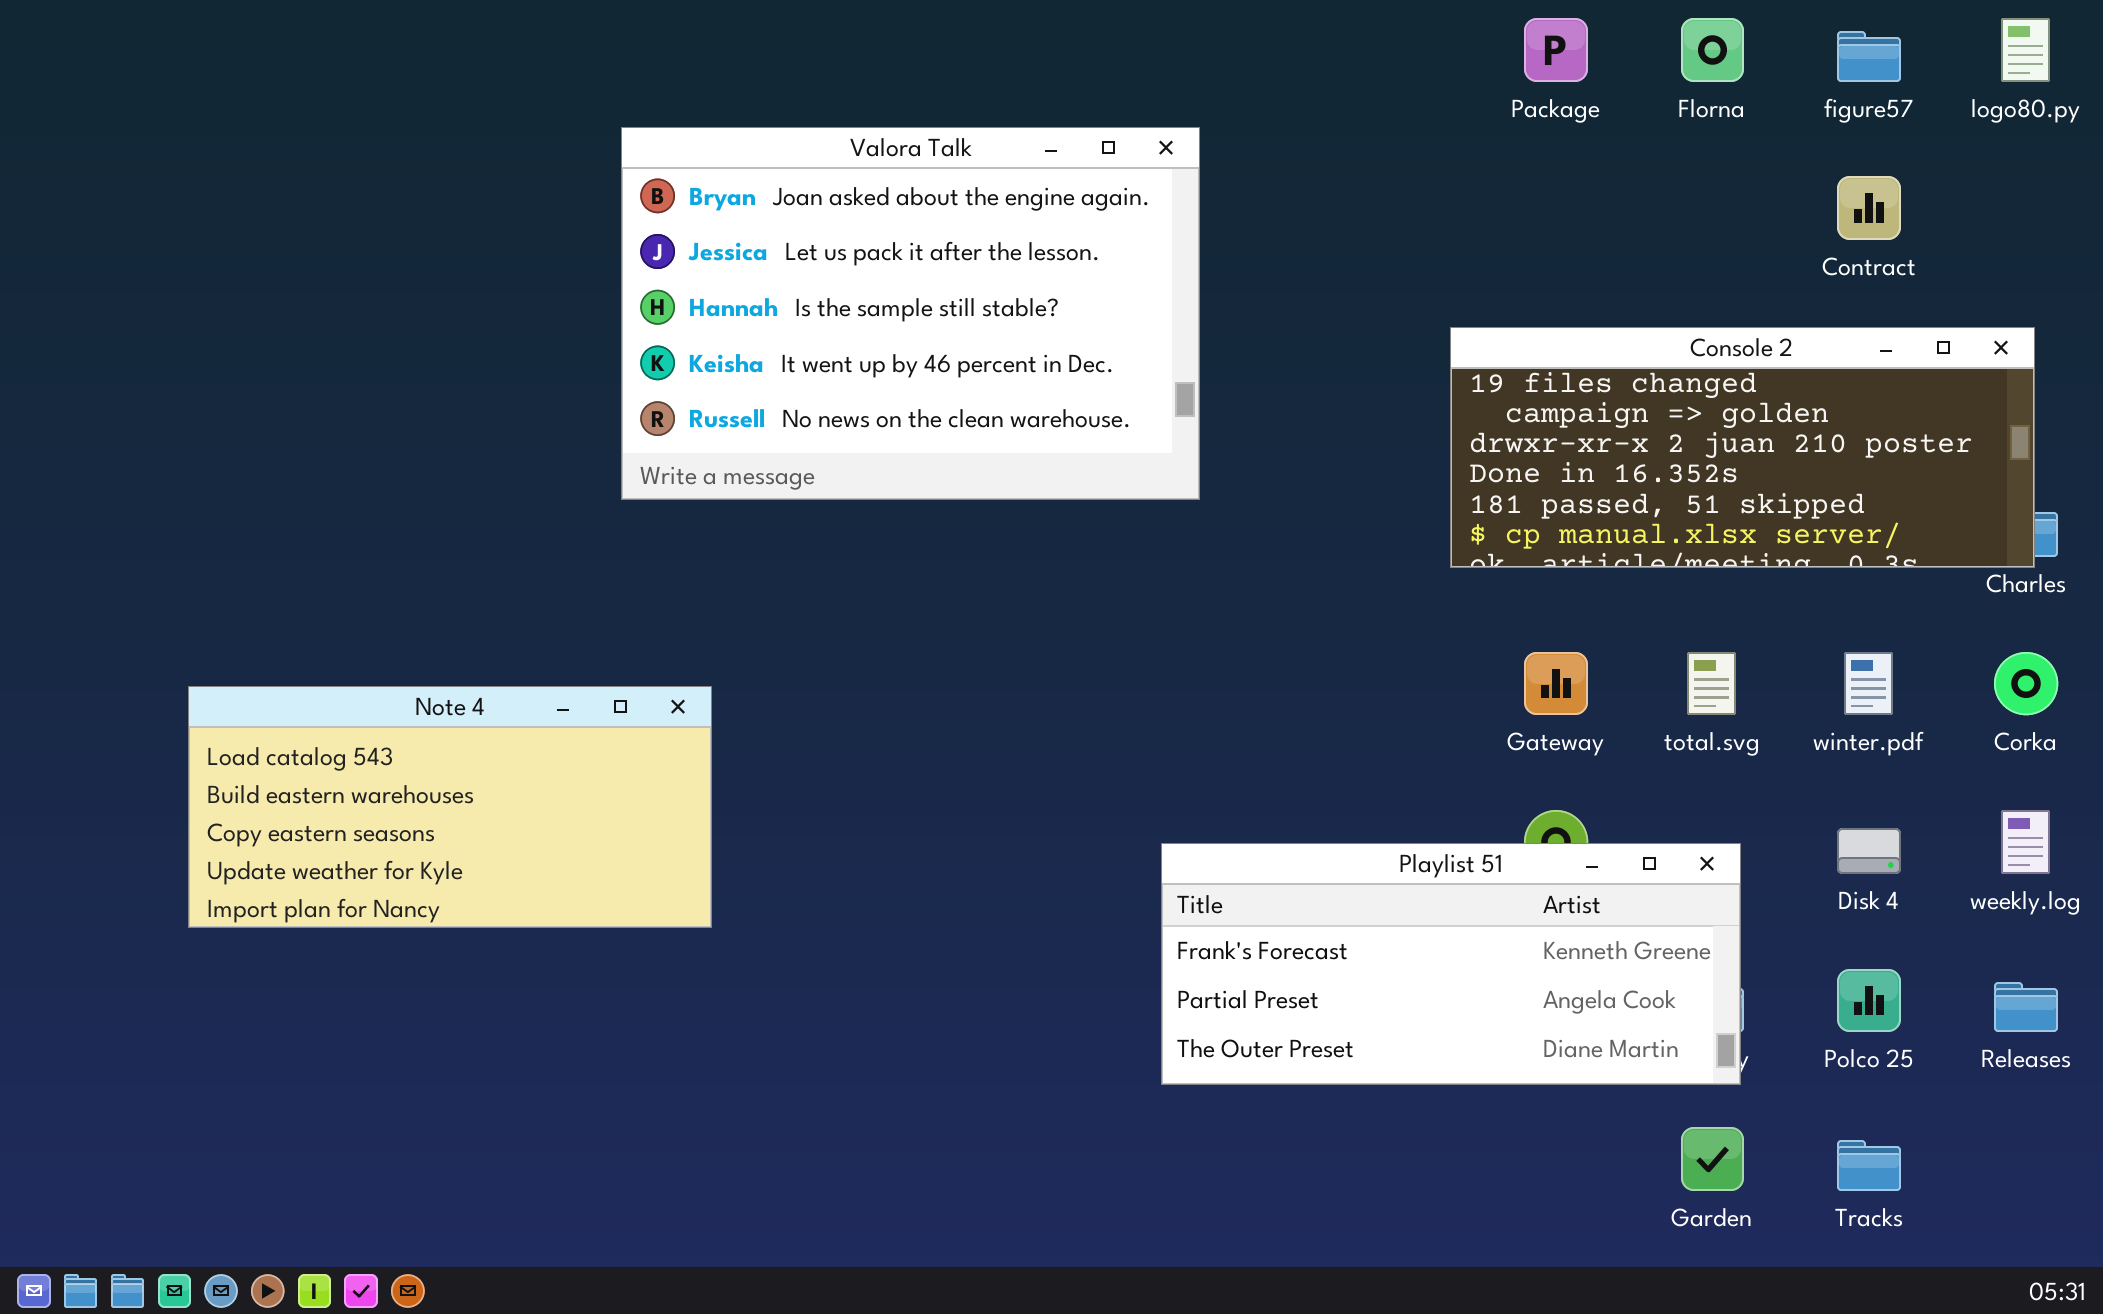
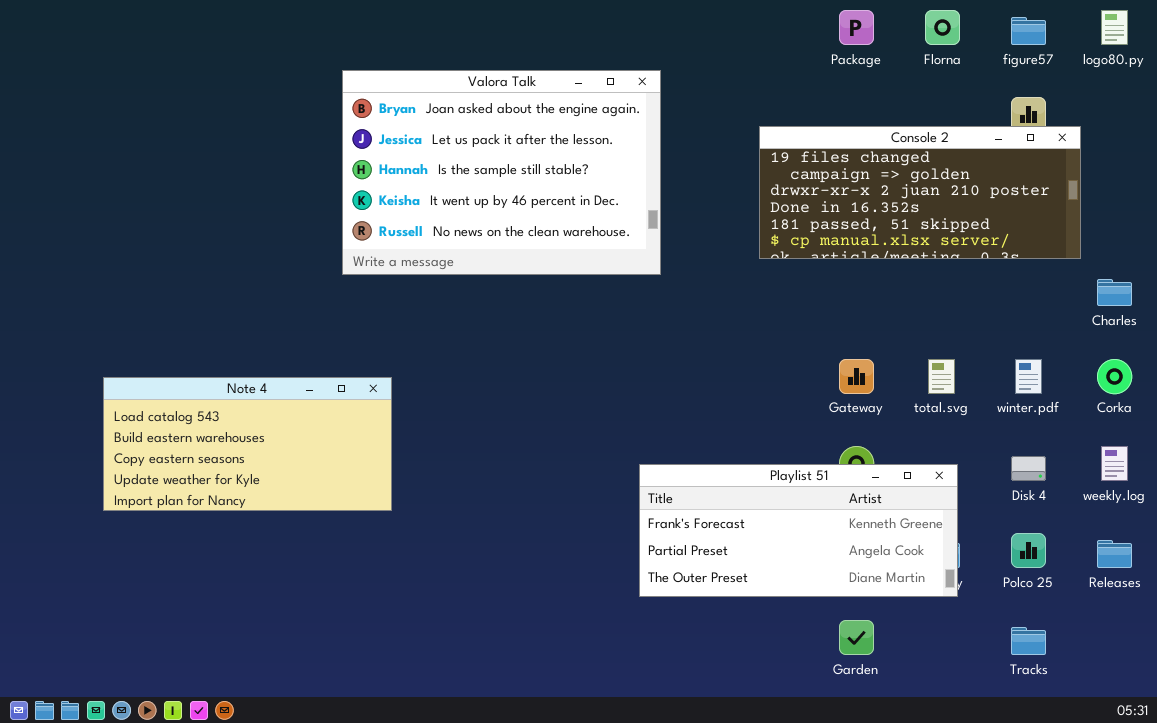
Console 2: [1450,327,2035,568] -> [759,126,1081,259], moved
Garden: [1681,1127,1744,1191] -> [839,620,874,655], moved

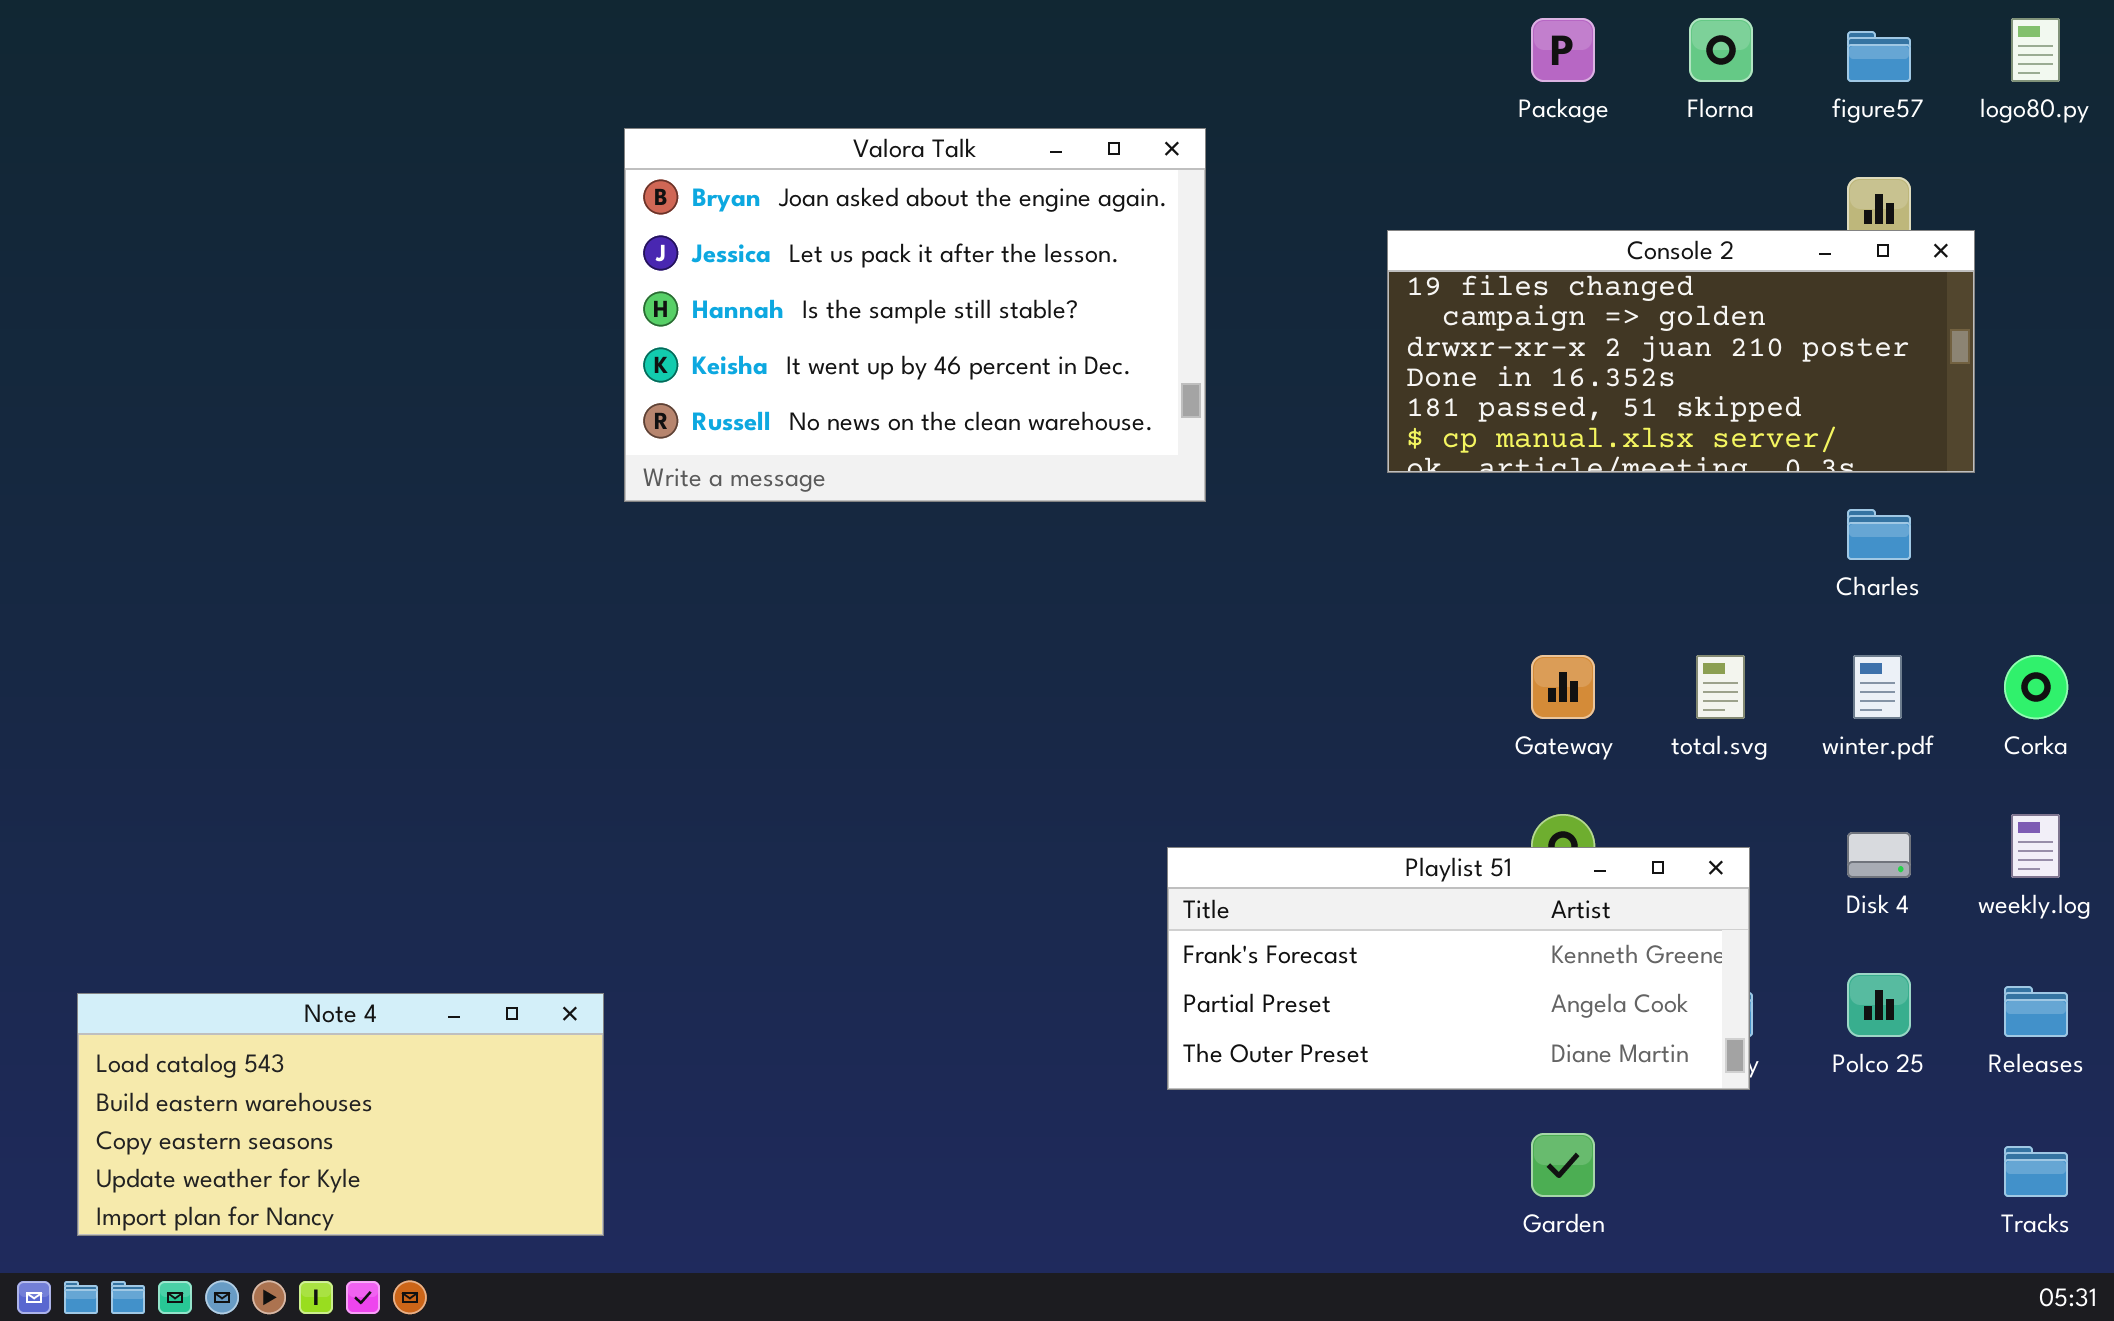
Charles: [1097,279,1132,306] -> [1847,509,1911,560], moved
Note 4: [103,377,392,511] -> [77,993,604,1236], moved
Tracks: [1011,627,1046,655] -> [2004,1146,2068,1197], moved

